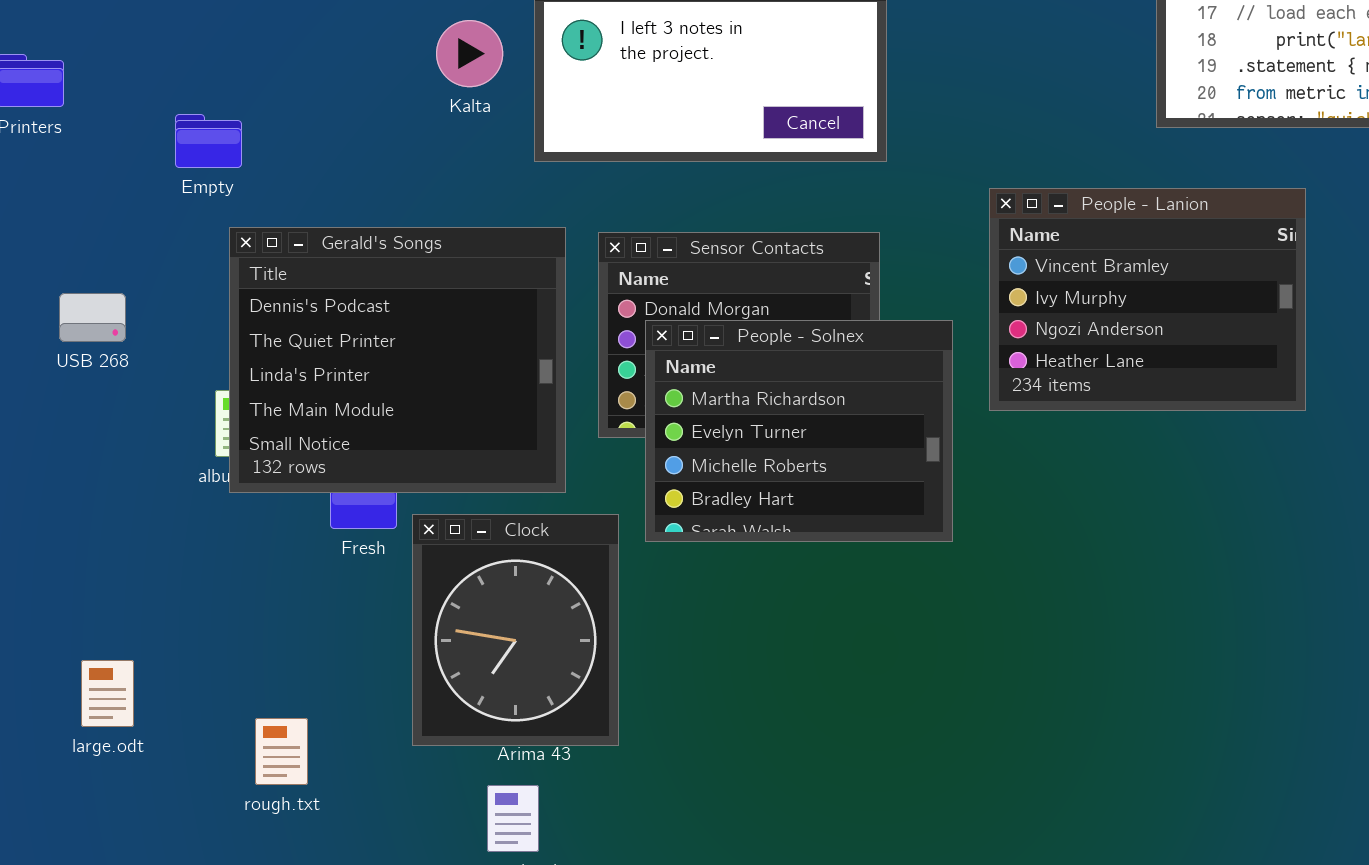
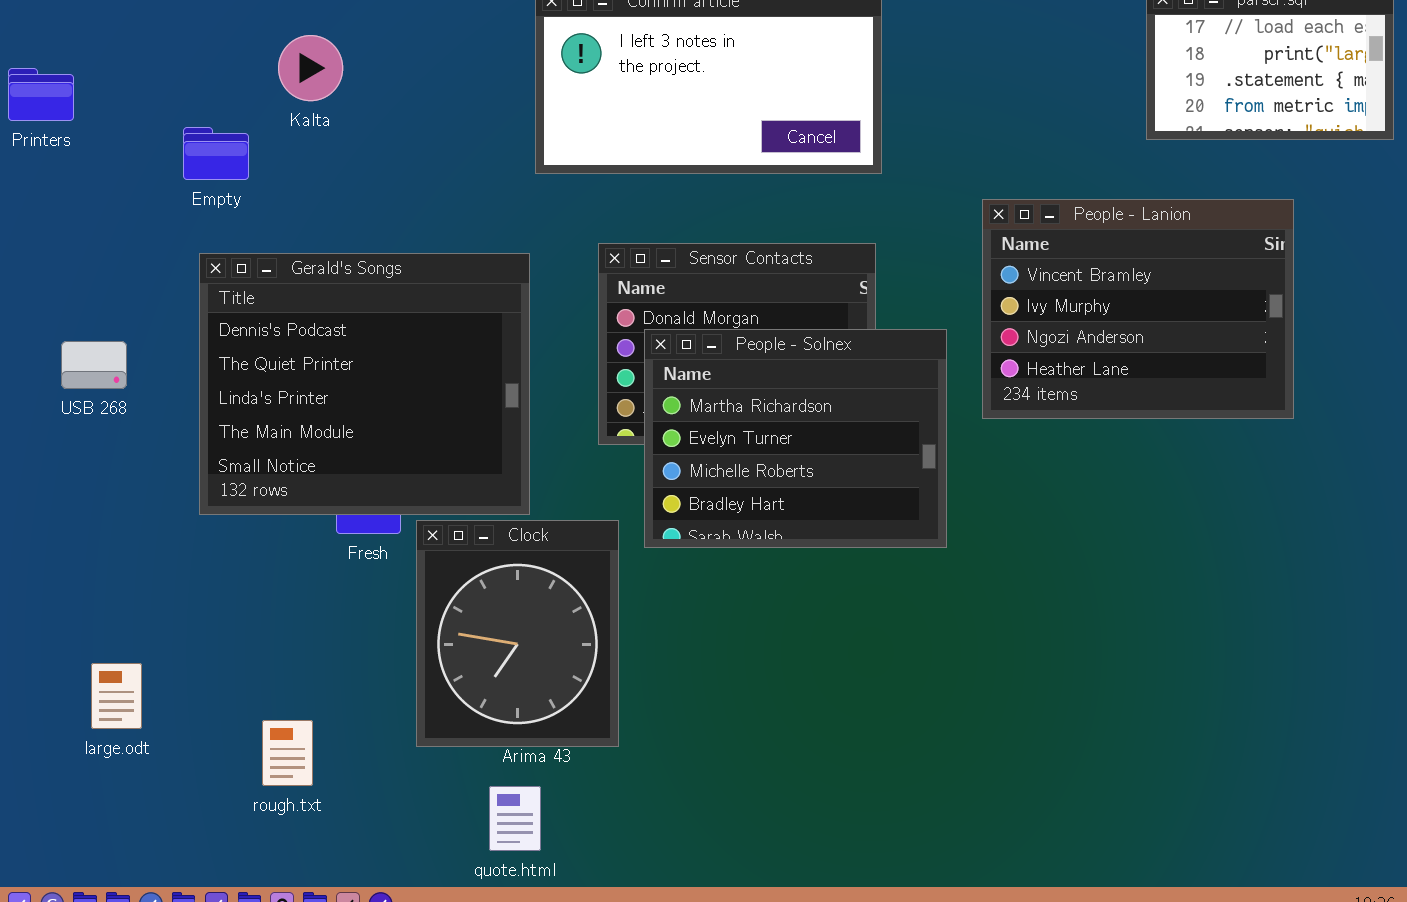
Kalta: [436,20,503,87] -> [278,35,343,101], moved
Gerald's Songs: [229,227,566,493] -> [199,253,530,515], moved
USB 268: [59,293,126,342] -> [61,341,127,389], moved

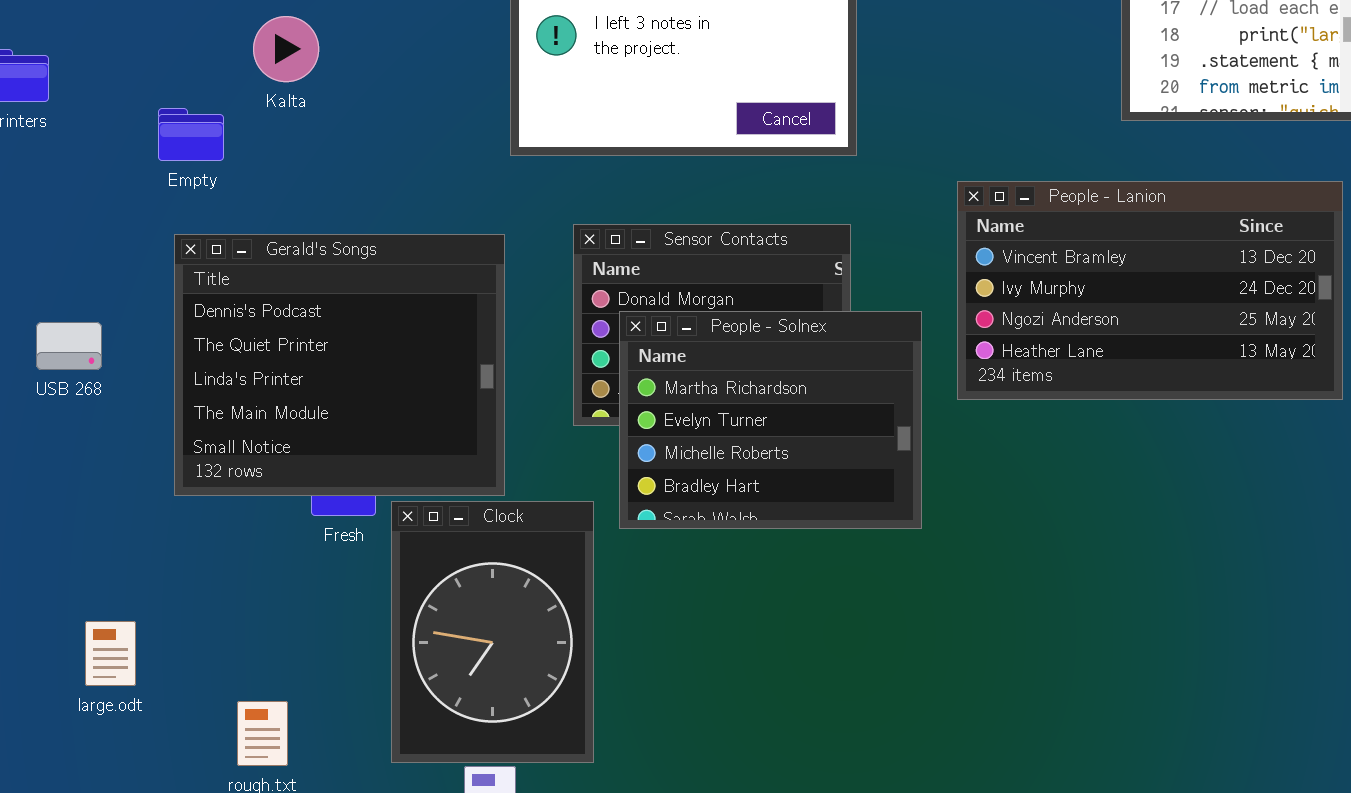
People - Lanion: [982,199,1294,419] -> [957,181,1343,400], resized
Clock: [416,520,619,747] -> [391,501,594,763], resized
large.odt: [91,663,142,729] -> [85,621,136,686], moved

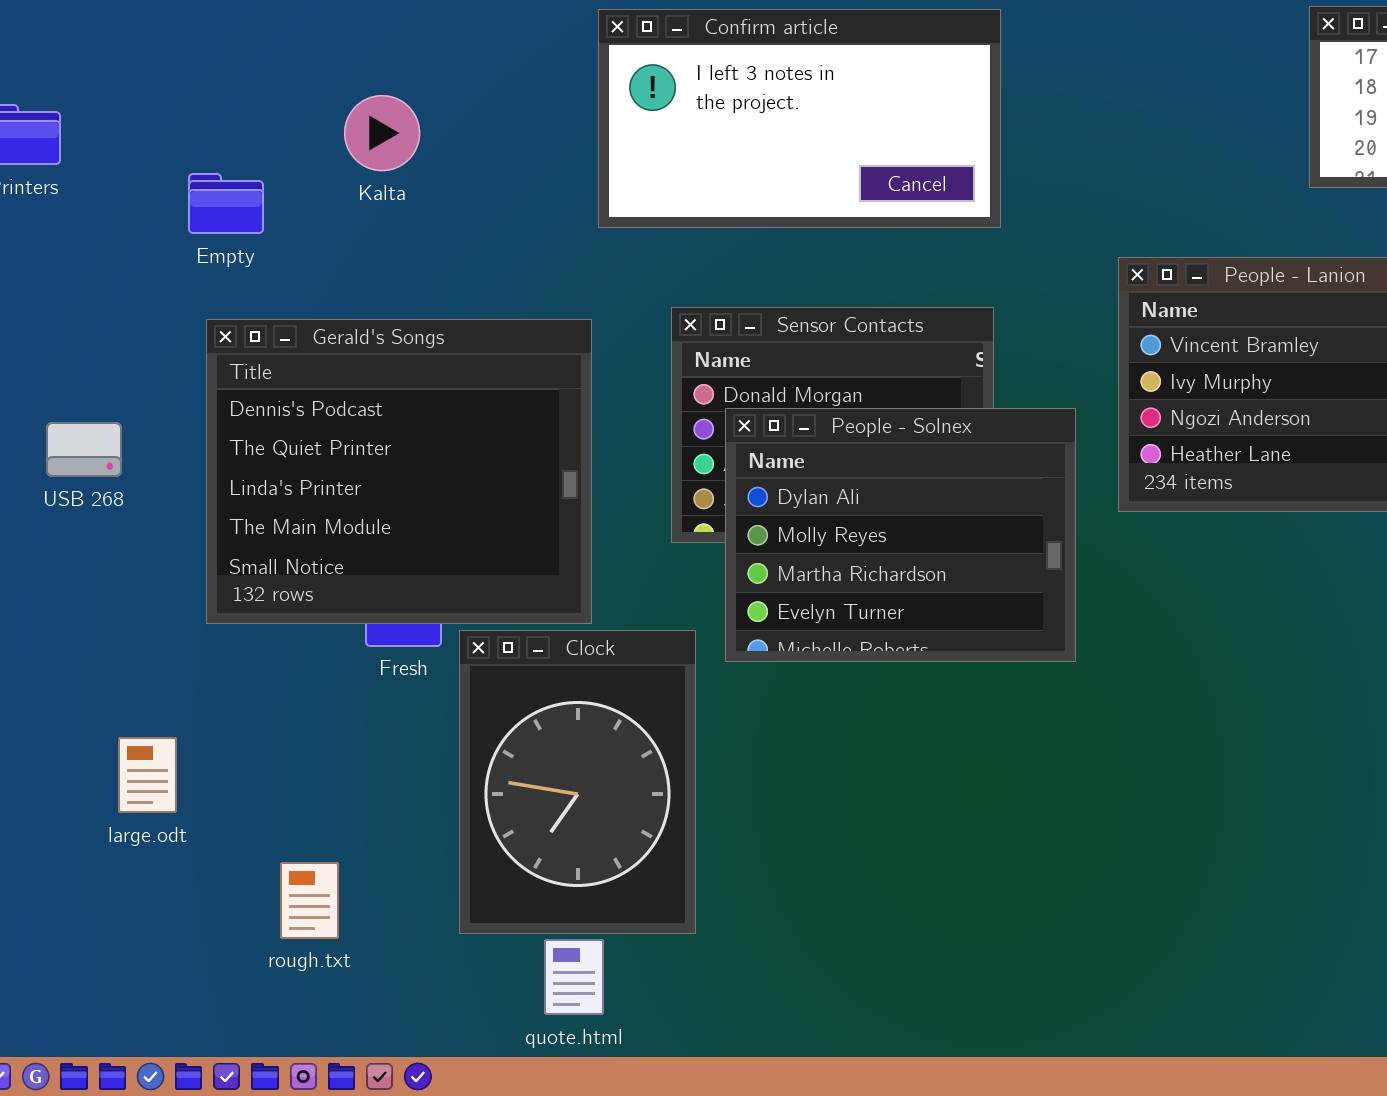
Kalta: [253,16,319,82] -> [344,95,420,171], moved
People - Solnex: [619,311,922,529] -> [725,408,1076,662], scrolled up 2 rows
large.odt: [85,621,136,686] -> [118,737,177,813], moved

